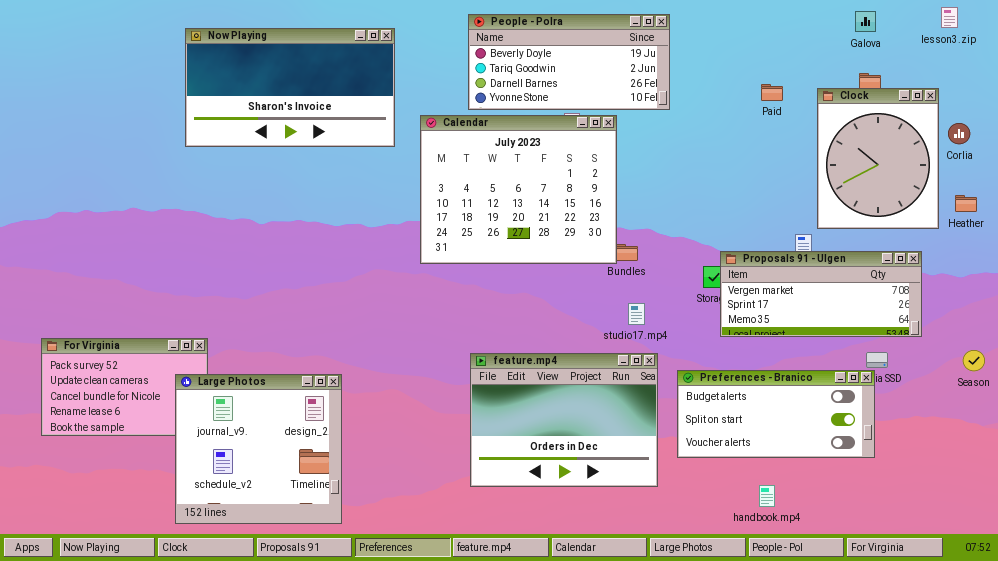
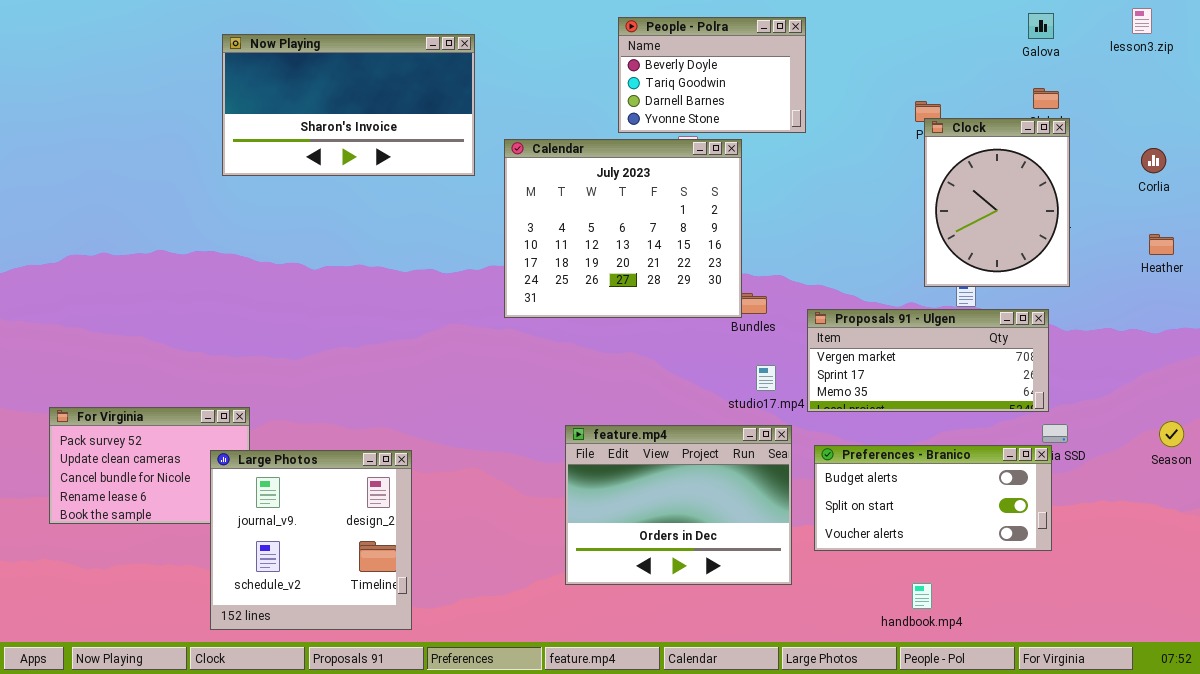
People - Polra: [468,14,670,110] -> [618,17,806,133], resized
Clock: [817,88,939,229] -> [924,118,1070,287], moved
Proposals 91 - Ulgen: [720,251,922,337] -> [807,309,1049,412], moved

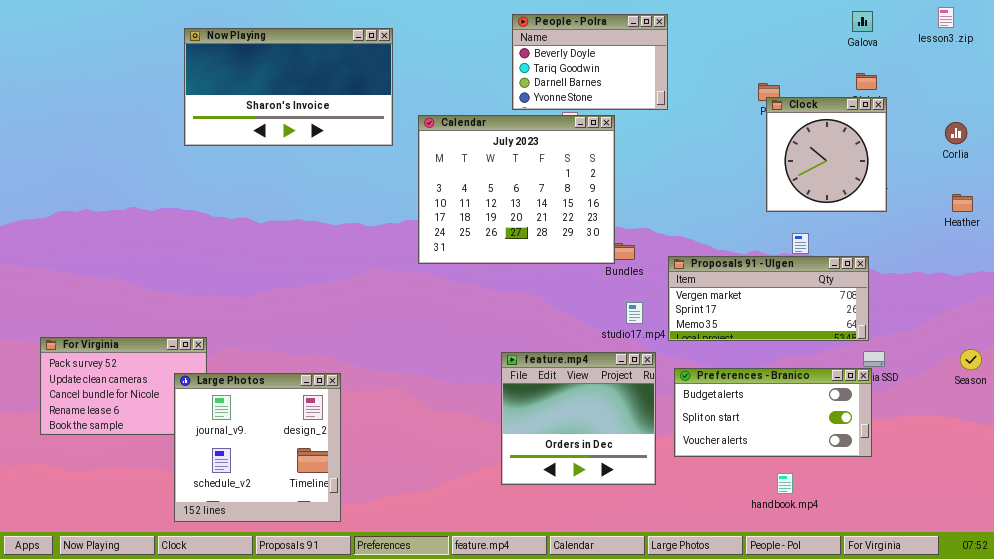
Clock: [924,118,1070,287] -> [766,97,887,212], resized
feature.mp4: [565,425,792,585] -> [501,352,656,485], resized
handbook.mp4: [912,583,932,609] -> [777,473,793,494], moved

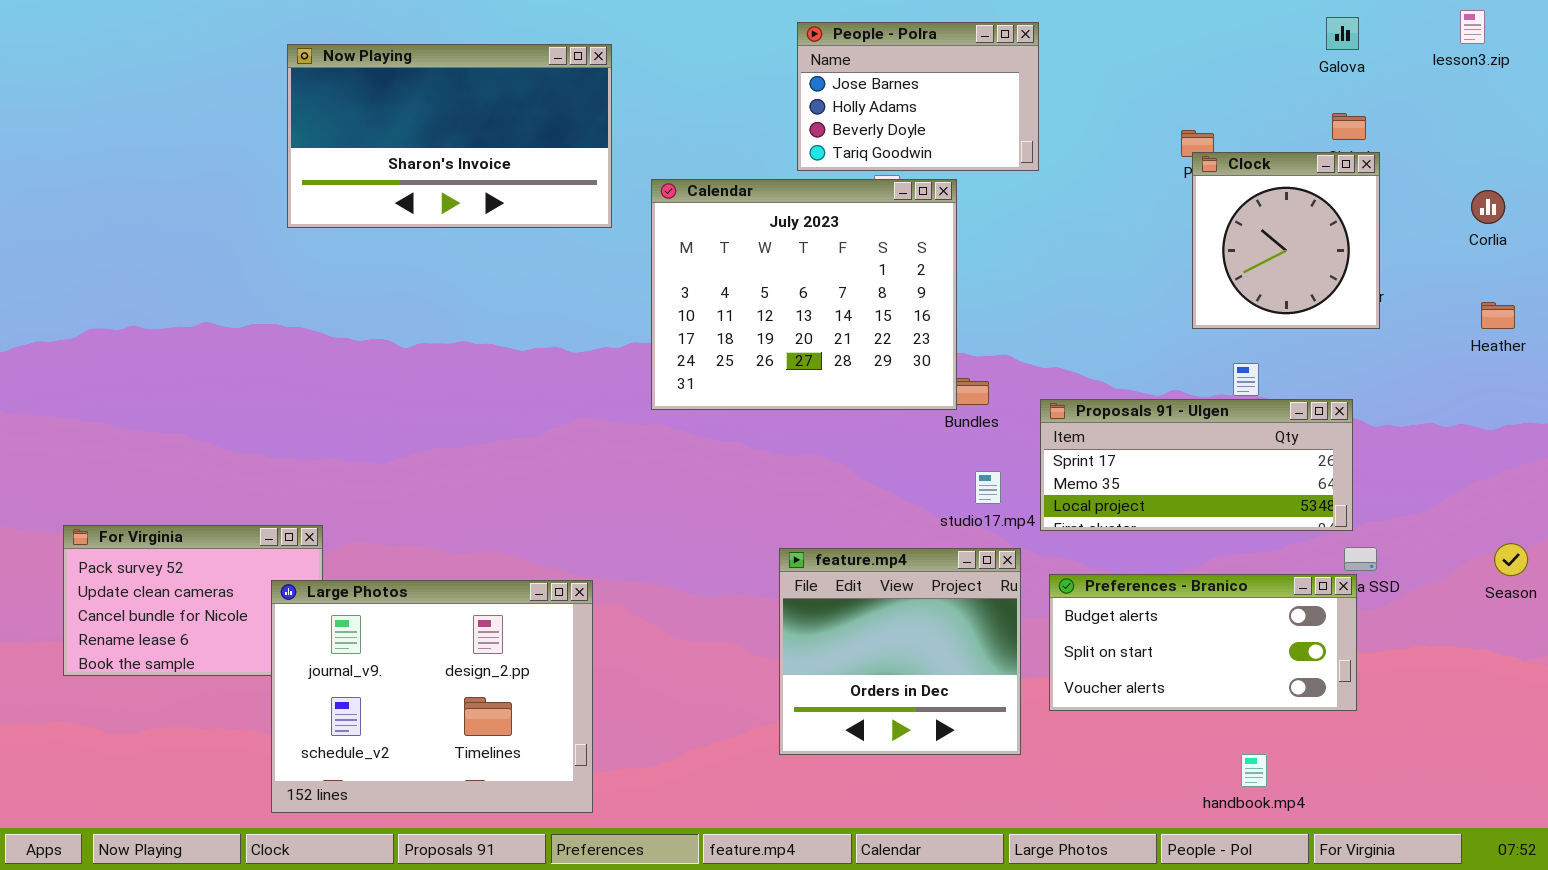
People - Polra: [512,14,668,110] -> [797,22,1039,171], scrolled up 2 rows
Proposals 91 - Ulgen: [668,256,869,341] -> [1040,399,1353,531], scrolled down 1 row
Large Photos: [174,373,341,522] -> [271,580,593,813], resized
handbook.mp4: [777,473,793,494] -> [1241,754,1267,787], moved

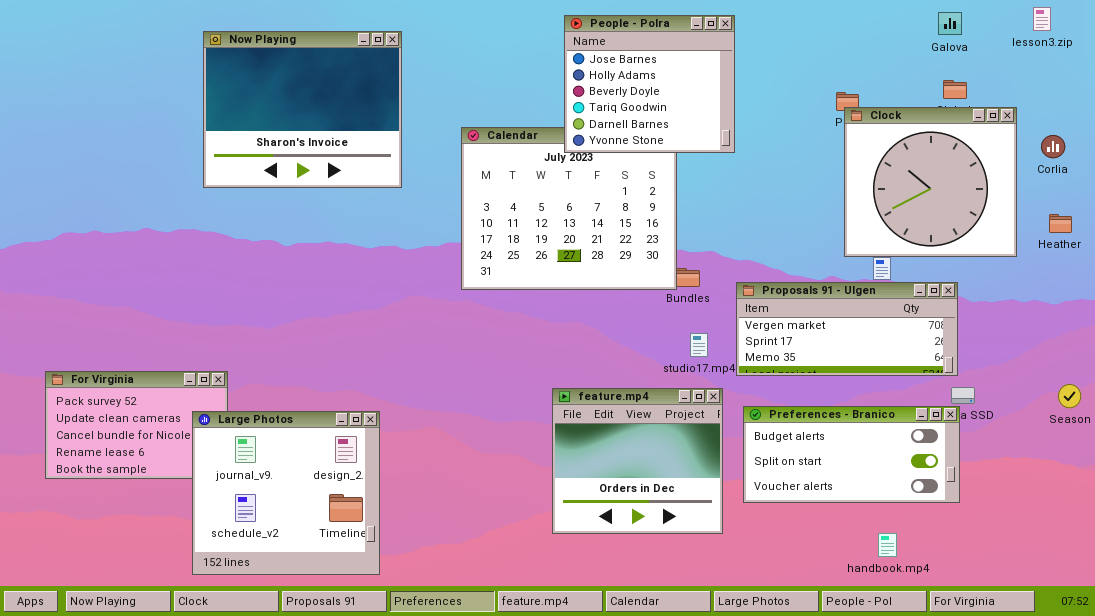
People - Polra: [797,22,1039,171] -> [564,15,735,153], resized
Now Playing: [287,44,612,228] -> [203,31,402,188], resized
Clock: [1192,152,1380,329] -> [844,107,1017,257], resized
Proposals 91 - Ulgen: [1040,399,1353,531] -> [736,282,958,376], scrolled up 1 row
Large Photos: [271,580,593,813] -> [192,411,380,575], resized

